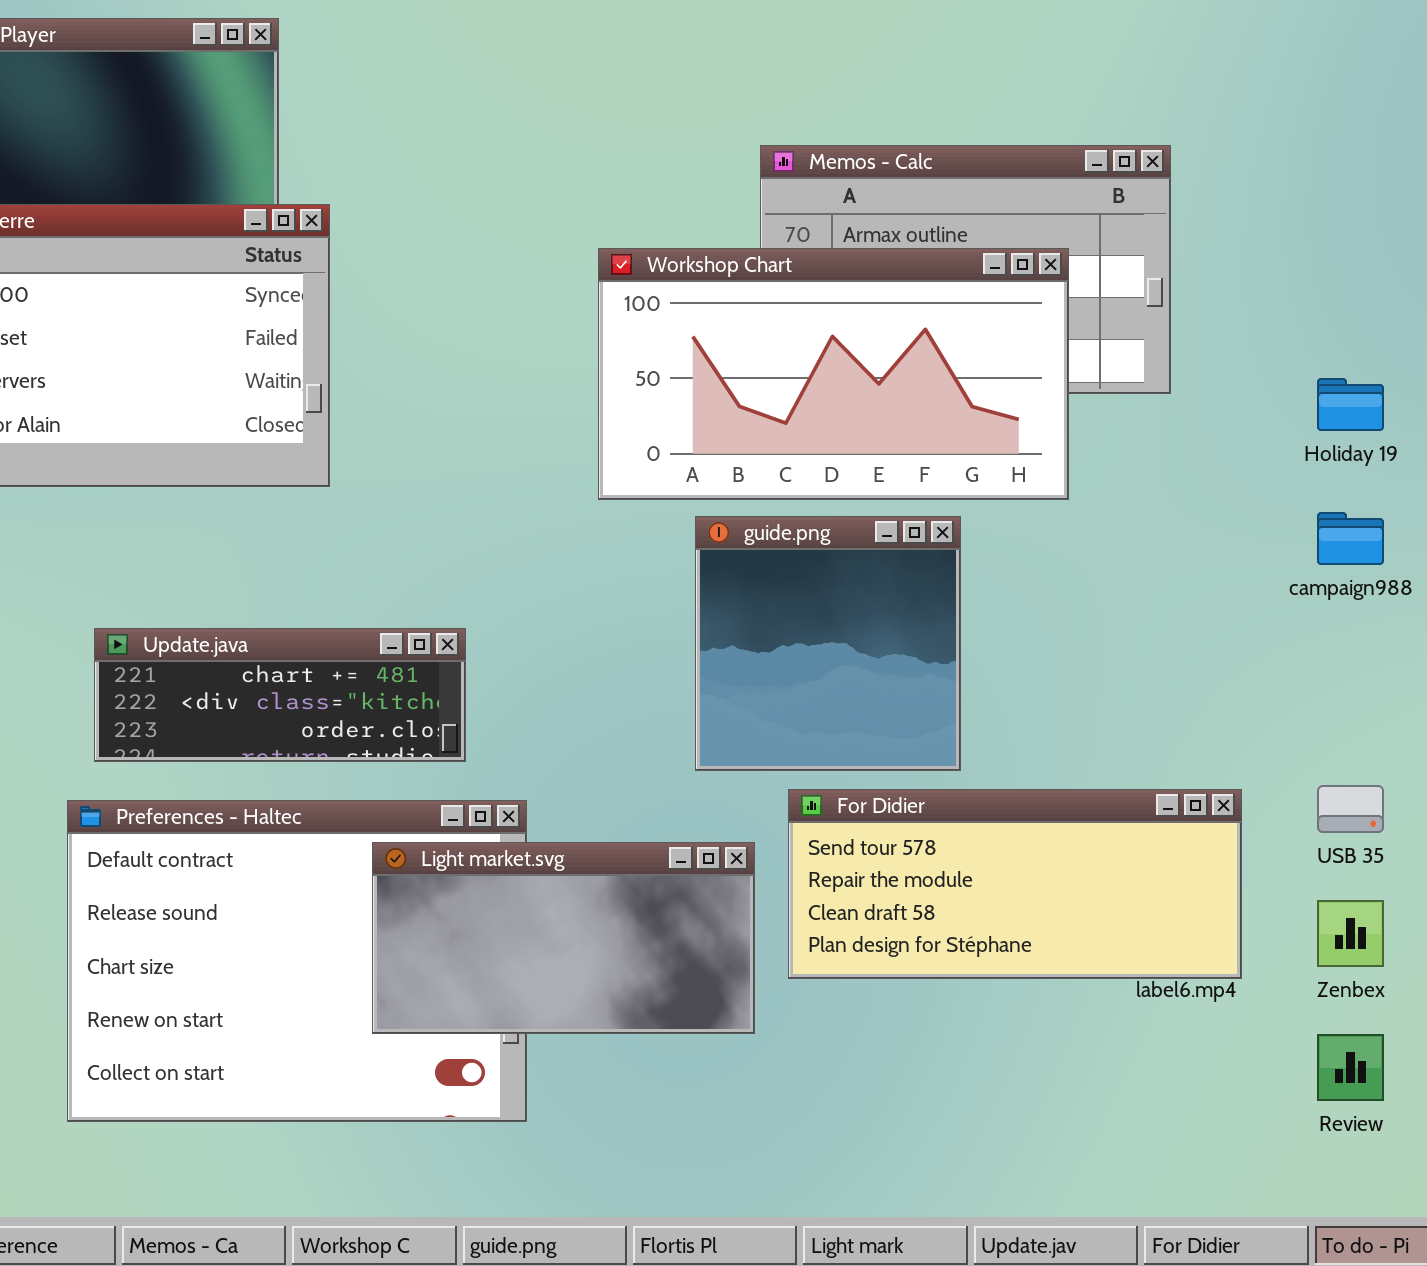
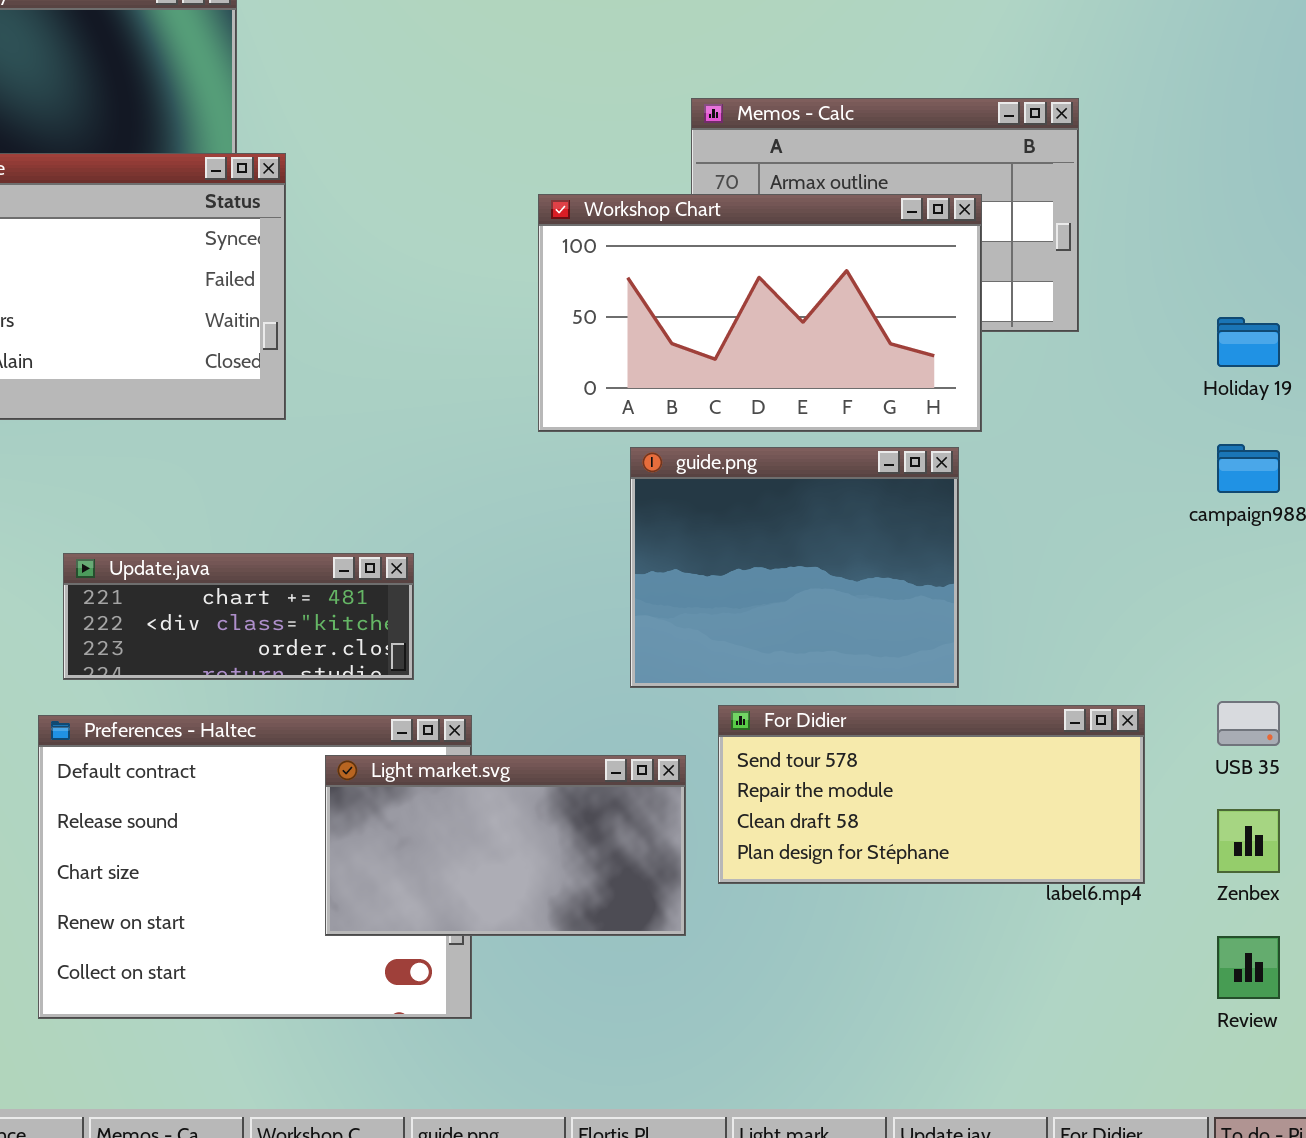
guide.png: [695,516,961,771] -> [630,447,959,688], resized

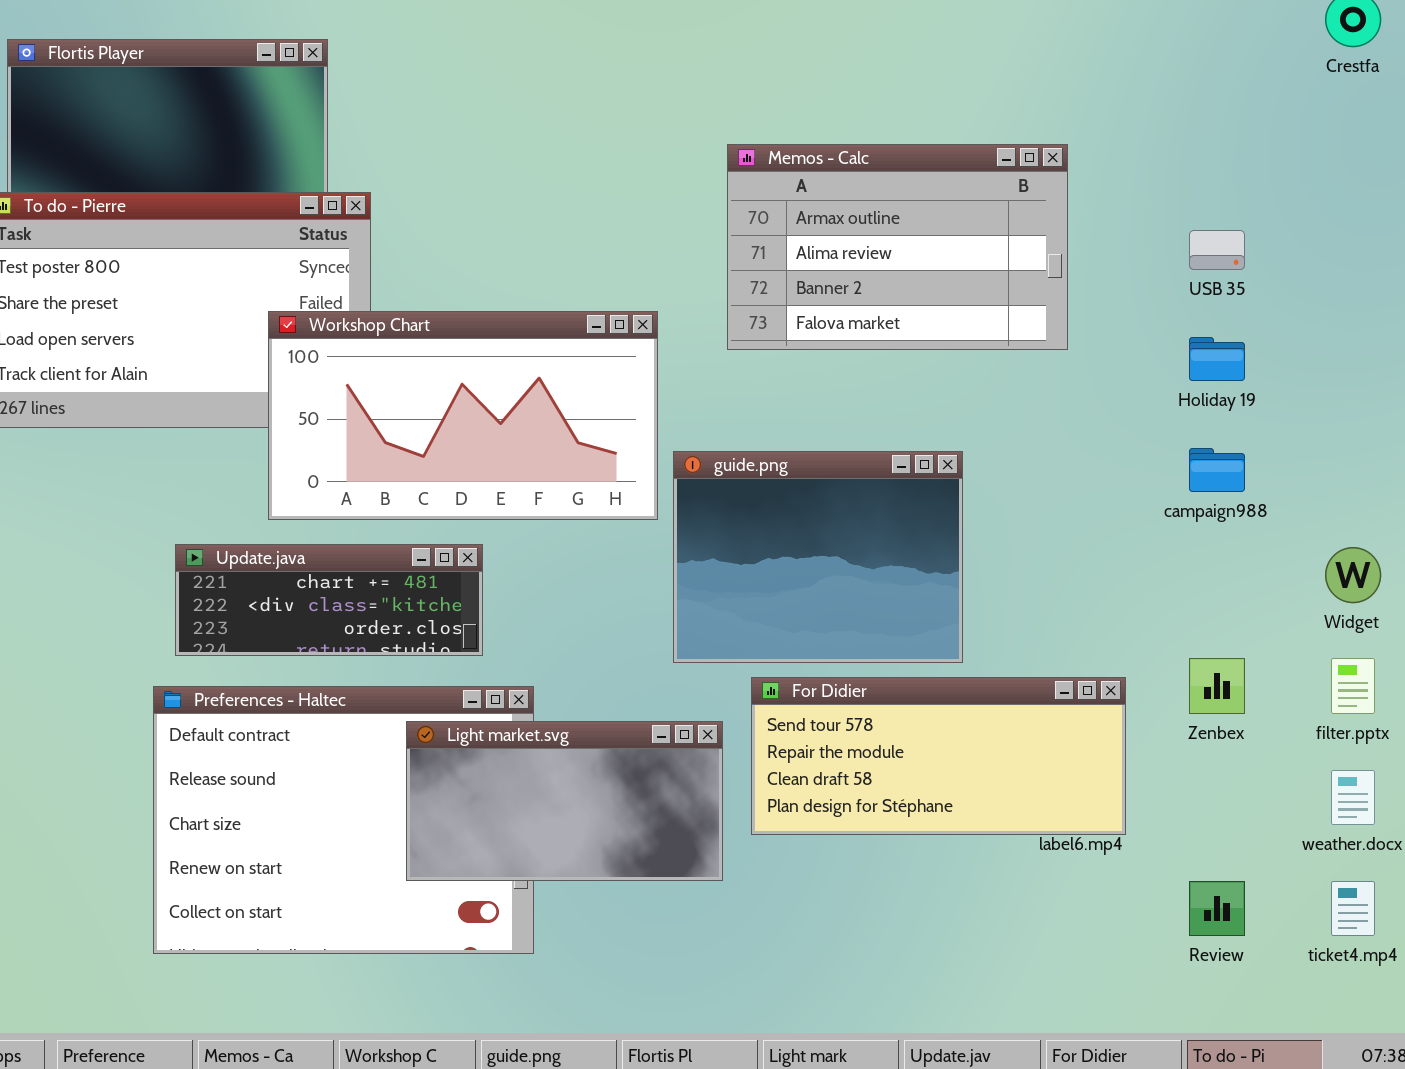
Workshop Chart: [538,194,982,432] -> [268,311,658,520], moved
USB 35: [1217,701,1280,746] -> [1189,230,1245,270], moved
Zenbex: [1217,809,1280,873] -> [1189,658,1245,714], moved

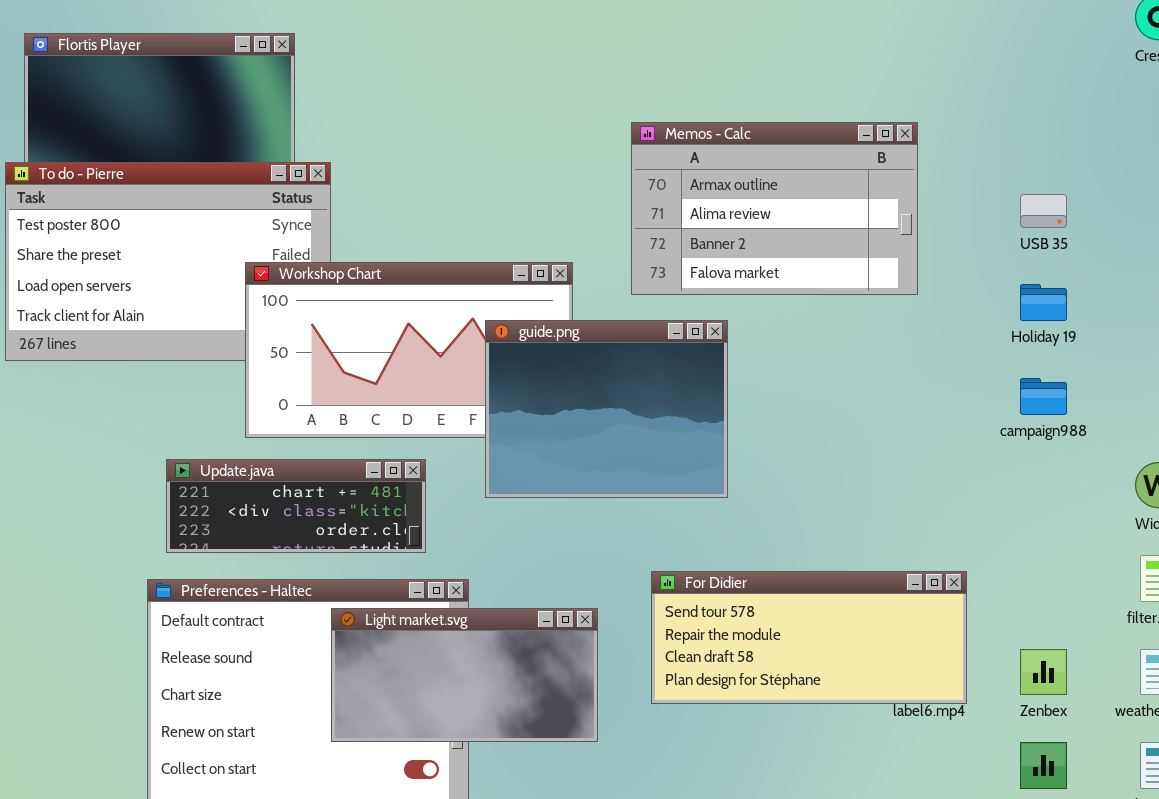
guide.png: [673,451,963,663] -> [485,320,728,498], moved
Zenbex: [1189,658,1245,714] -> [1020,649,1067,695], moved
Light market.svg: [406,721,723,881] -> [331,608,598,742], moved

